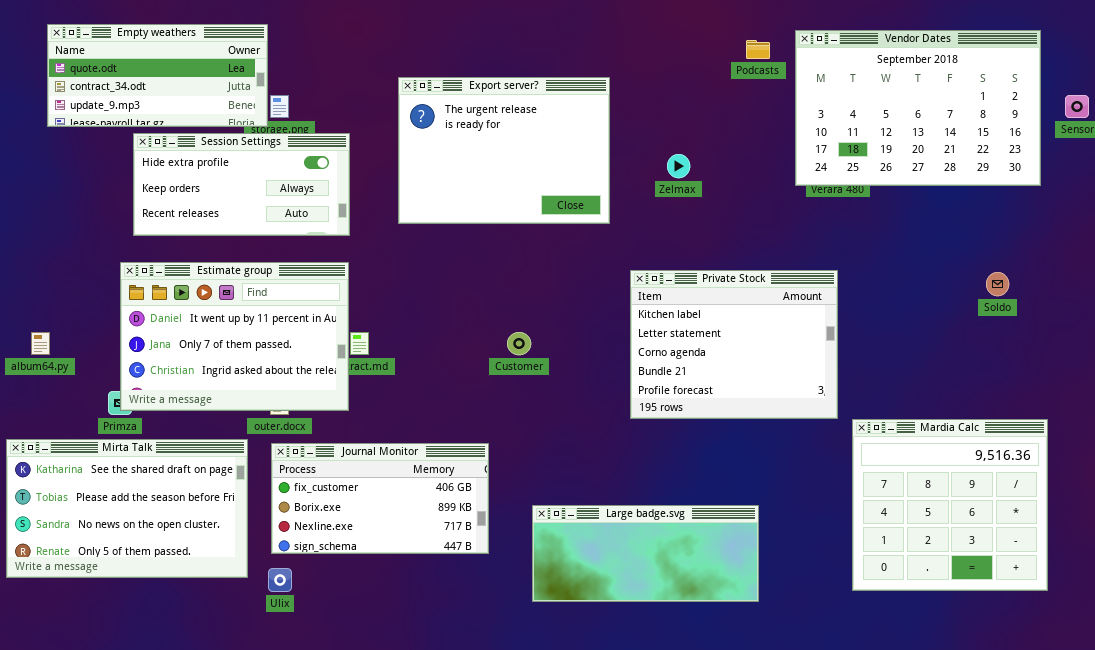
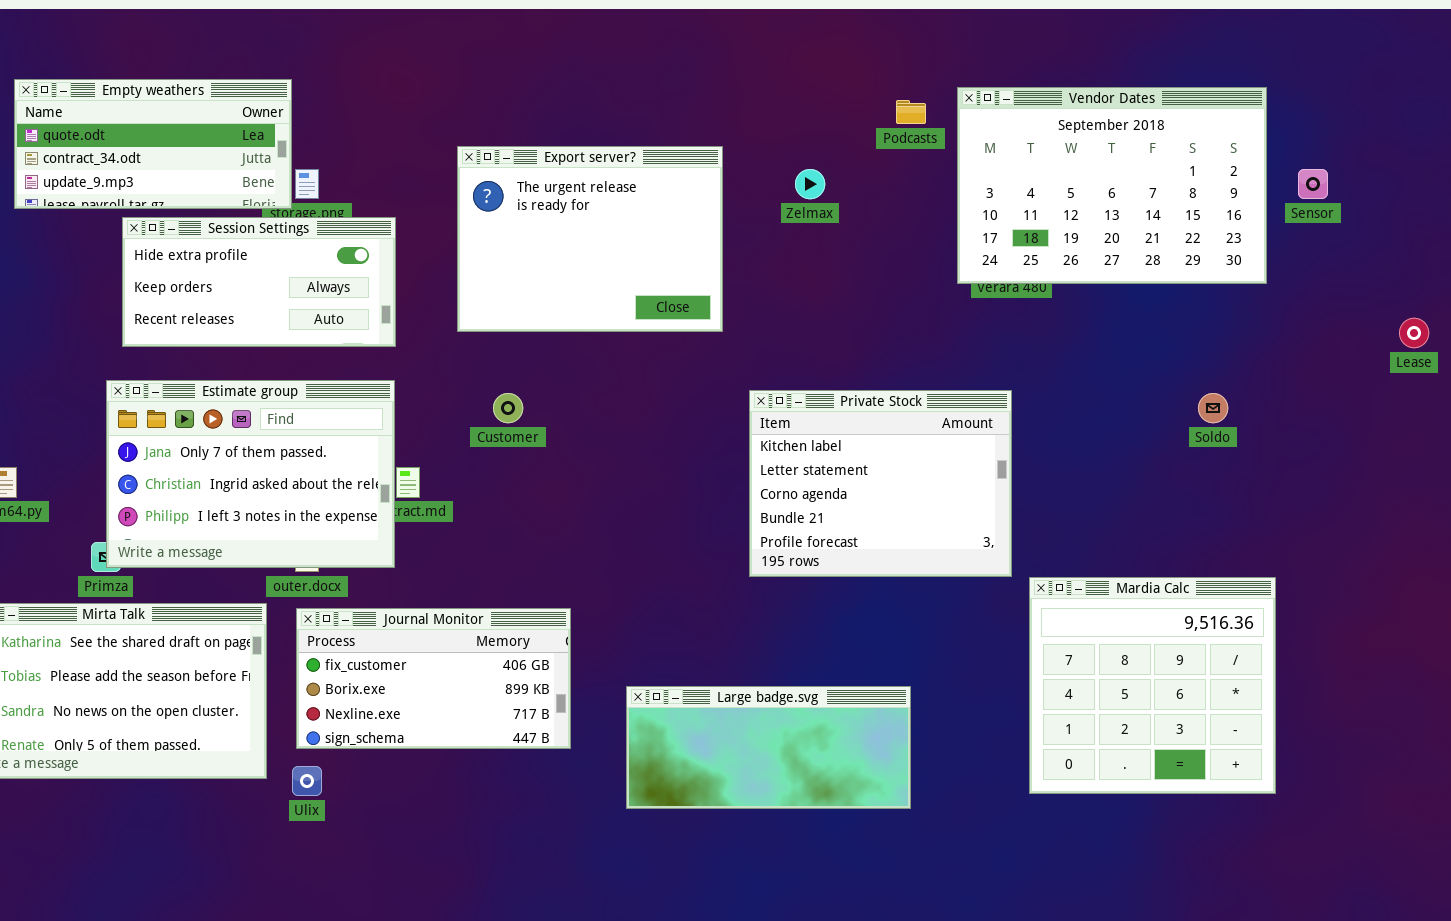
Zelmax: [667,154,690,178] -> [795,169,825,199], moved
Estimate group: [120,262,349,411] -> [106,380,395,568], scrolled down 1 row
Customer: [507,332,531,355] -> [493,393,523,423], moved

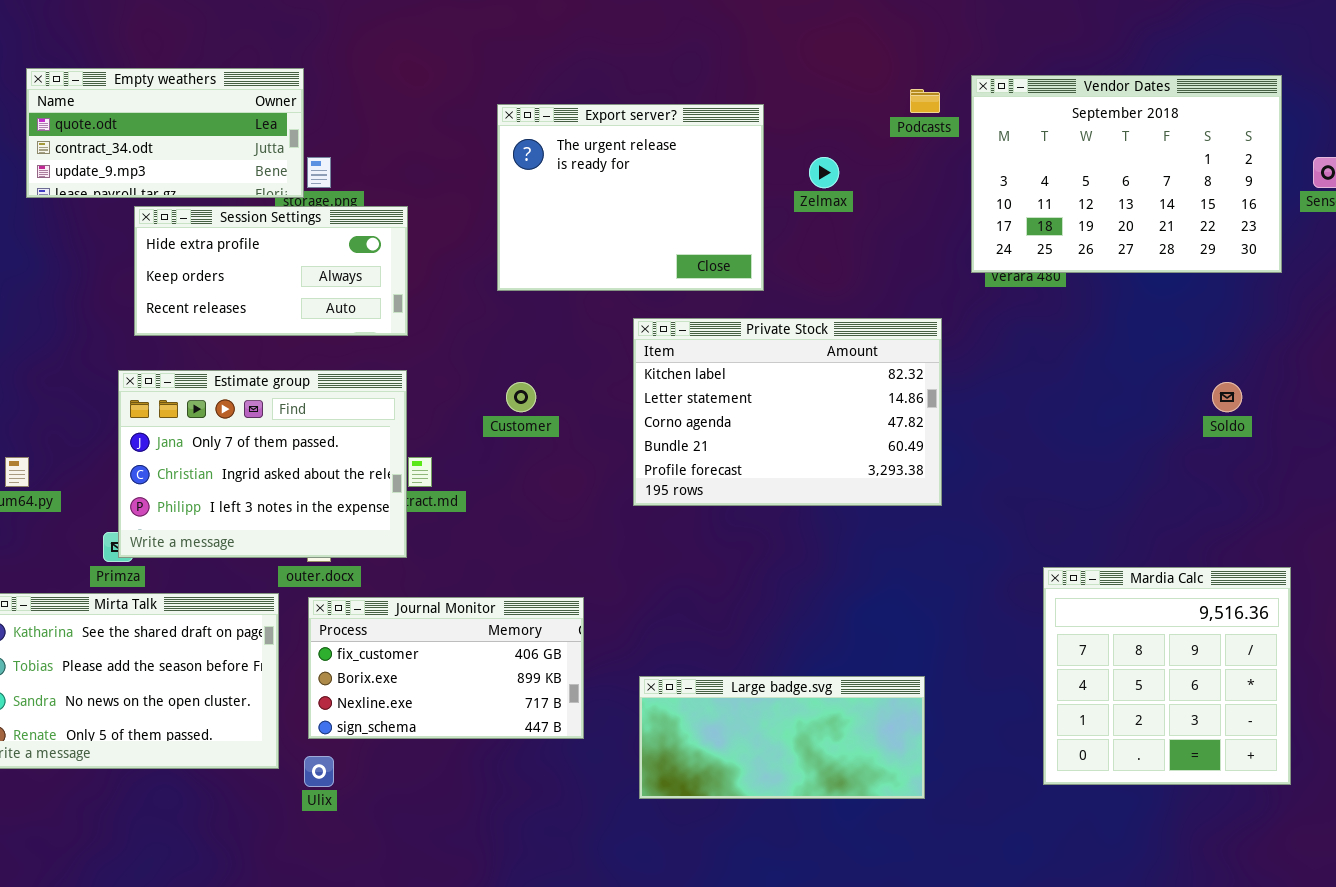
Export server?: [457,146,723,332] -> [497,104,764,291], moved
Private Stock: [749,390,1012,577] -> [633,318,942,506], moved, resized

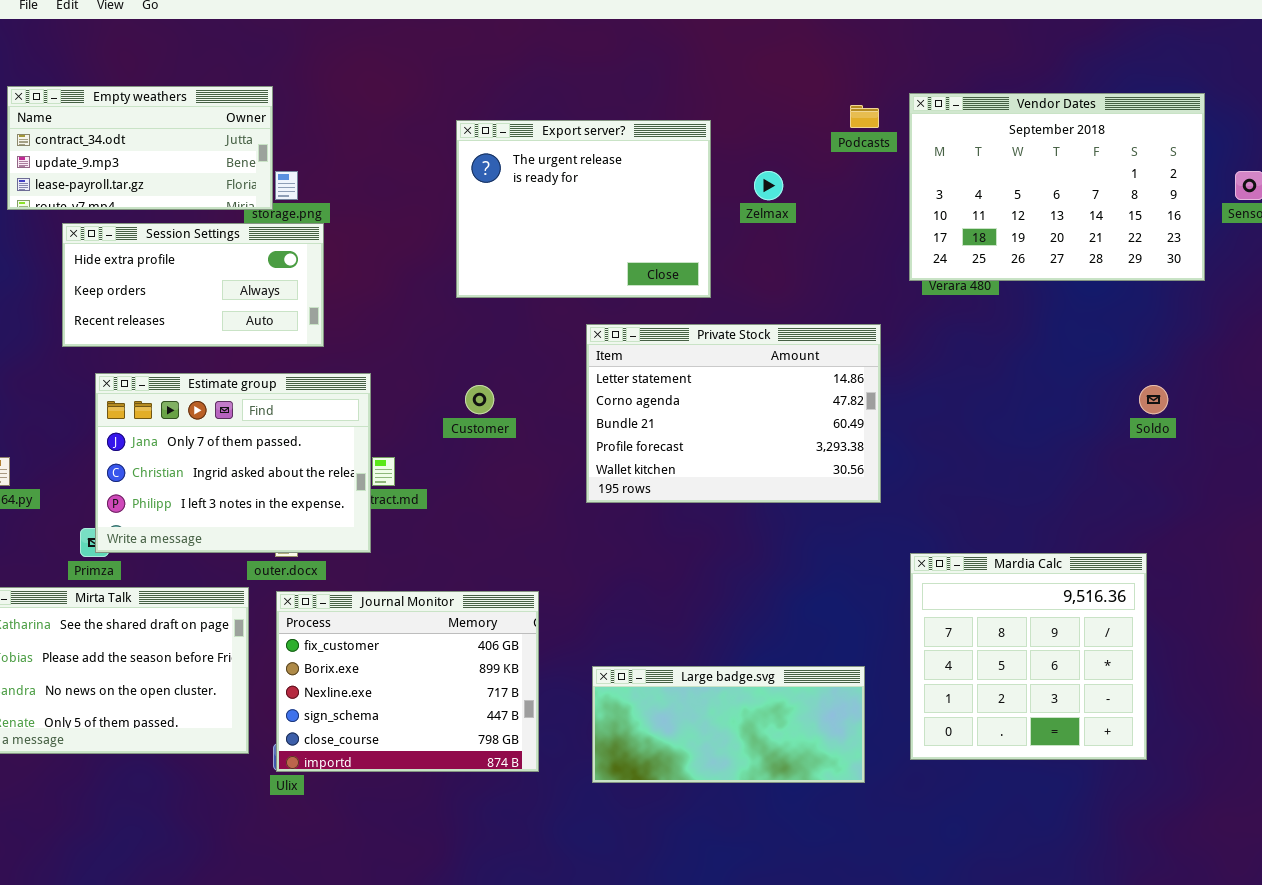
Empty weathers: [26,68,304,198] -> [7,86,273,210], scrolled down 1 row
Session Settings: [134,206,408,336] -> [62,223,324,347], moved
Private Stock: [633,318,942,506] -> [586,324,881,503], scrolled down 1 row
Mardia Calc: [1043,567,1291,785] -> [910,553,1147,760], moved
Journal Monitor: [308,597,584,739] -> [276,591,539,772], resized

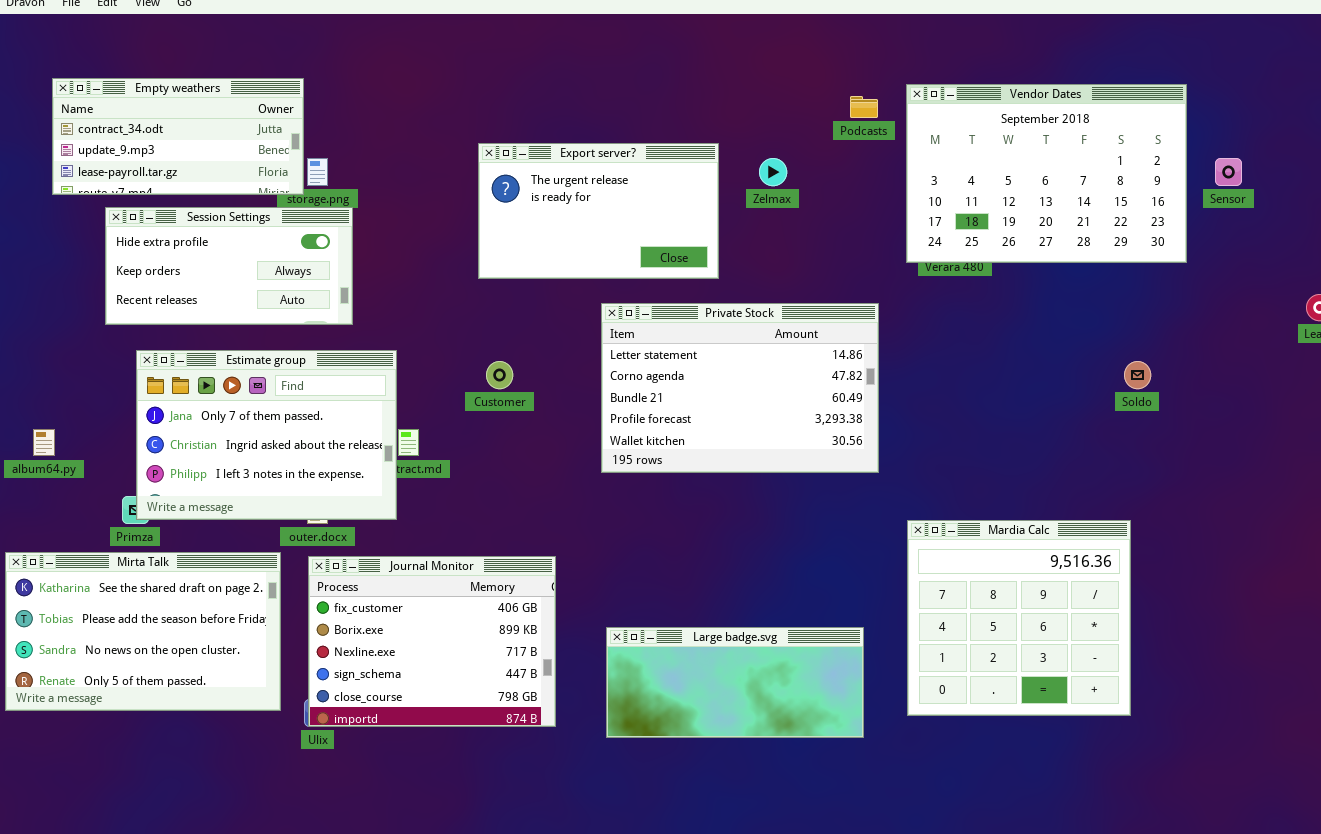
Export server?: [456,120,711,298] -> [478,143,719,279], resized

